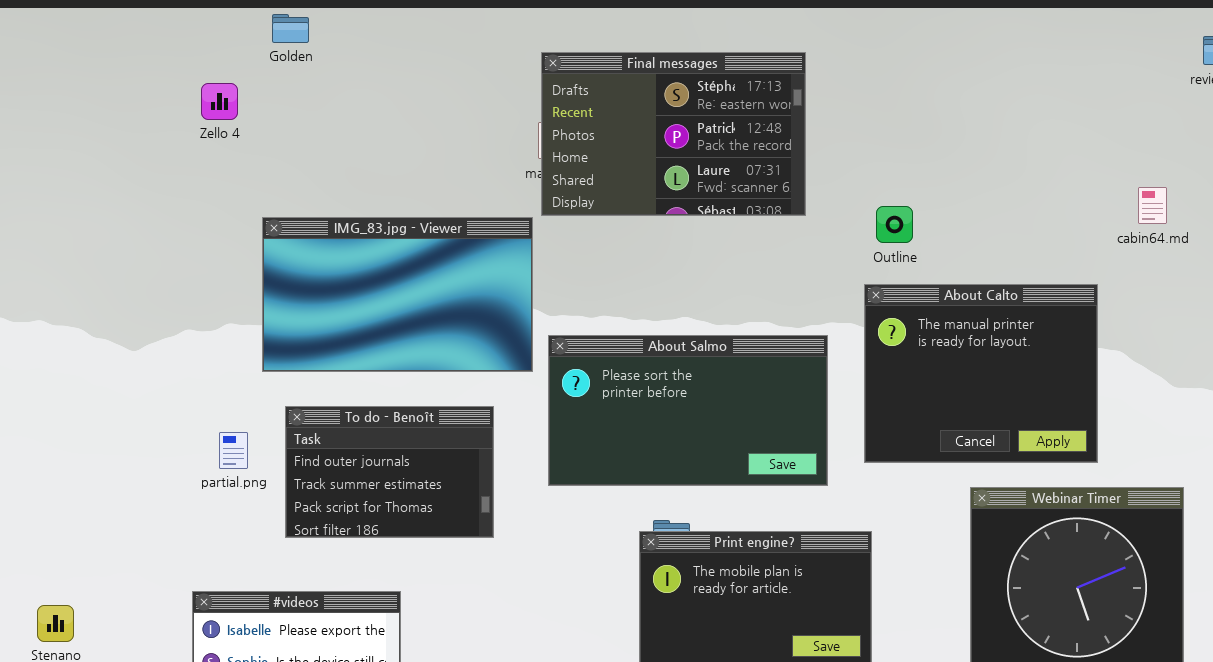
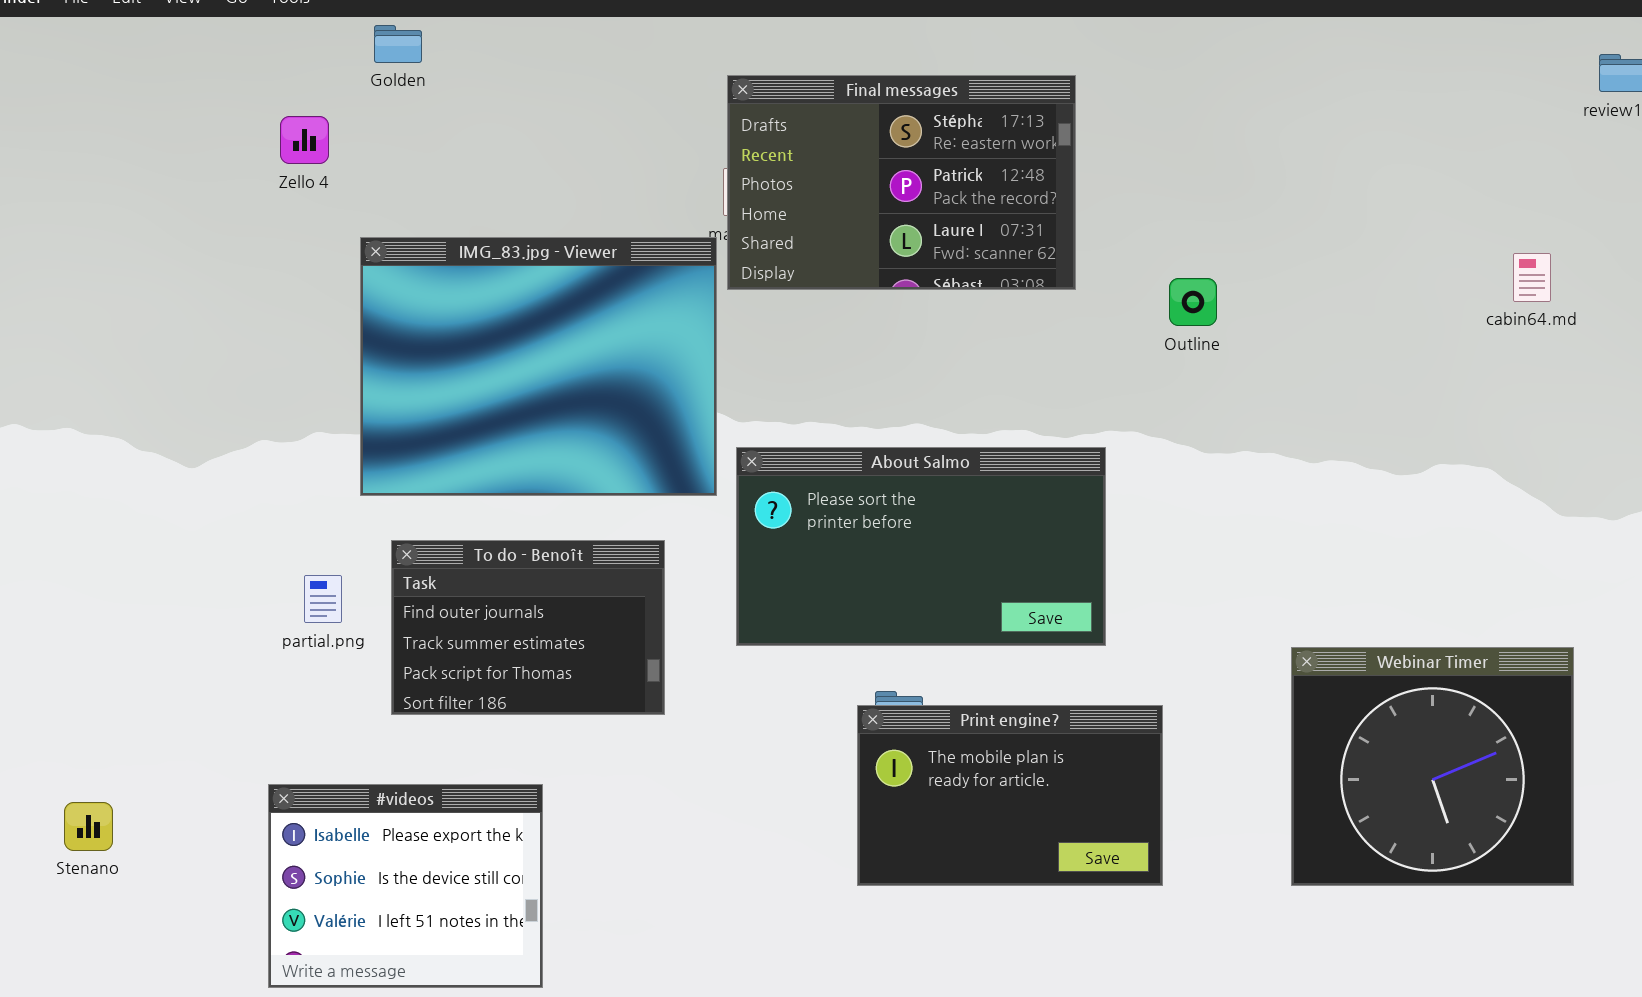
IMG_83.jpg - Viewer: [262,217,533,372] -> [360,237,717,496], resized
About Calto: [864,284,1098,463] -> none, closed

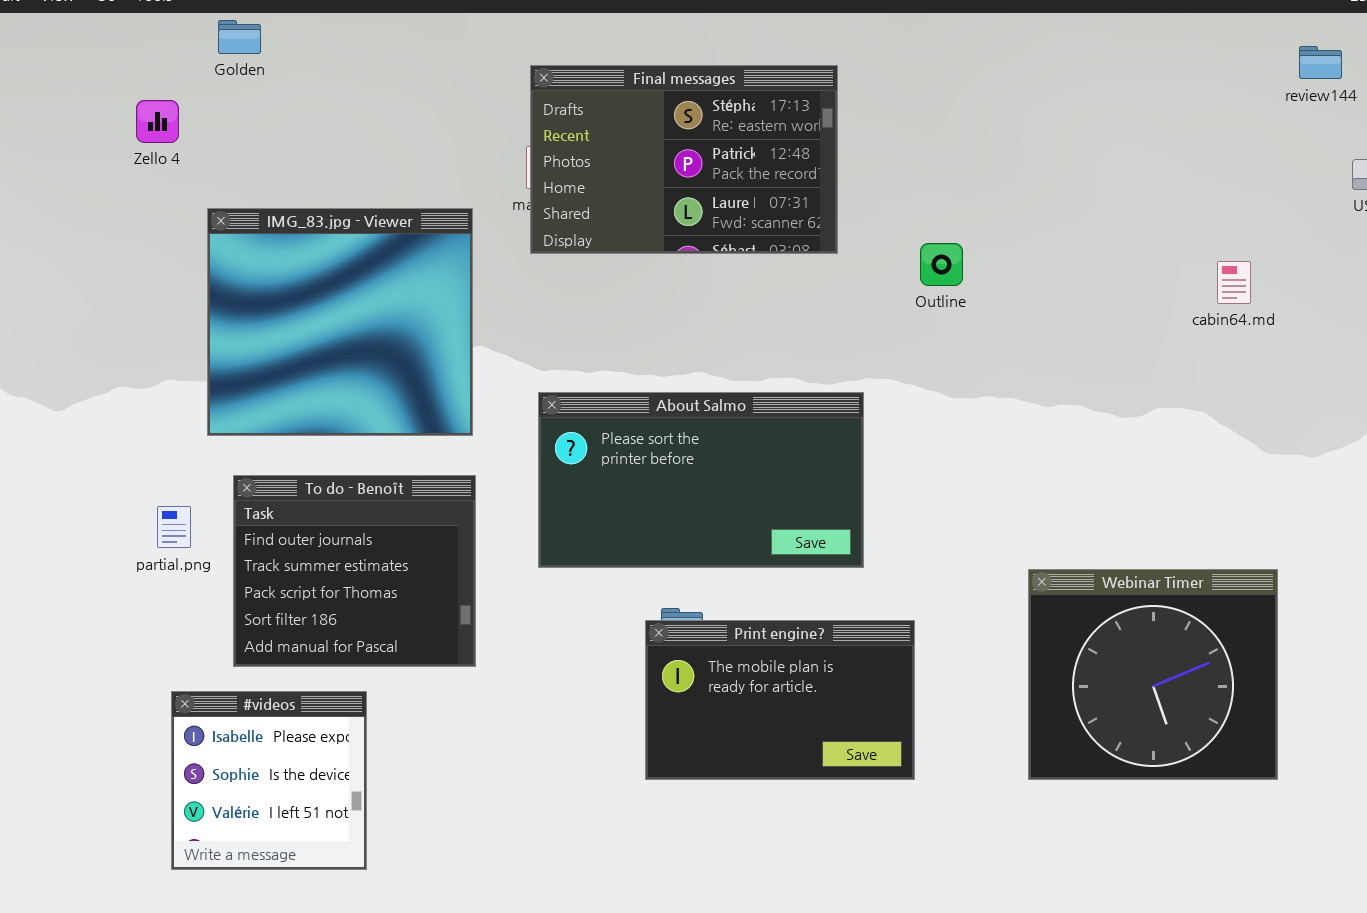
IMG_83.jpg - Viewer: [360,237,717,496] -> [207,208,473,436], resized
cabin64.md: [1513,253,1551,302] -> [1217,261,1251,304], moved
To do - Benoît: [391,540,665,715] -> [233,475,476,667], resized
#videos: [268,784,543,988] -> [171,691,367,870], resized

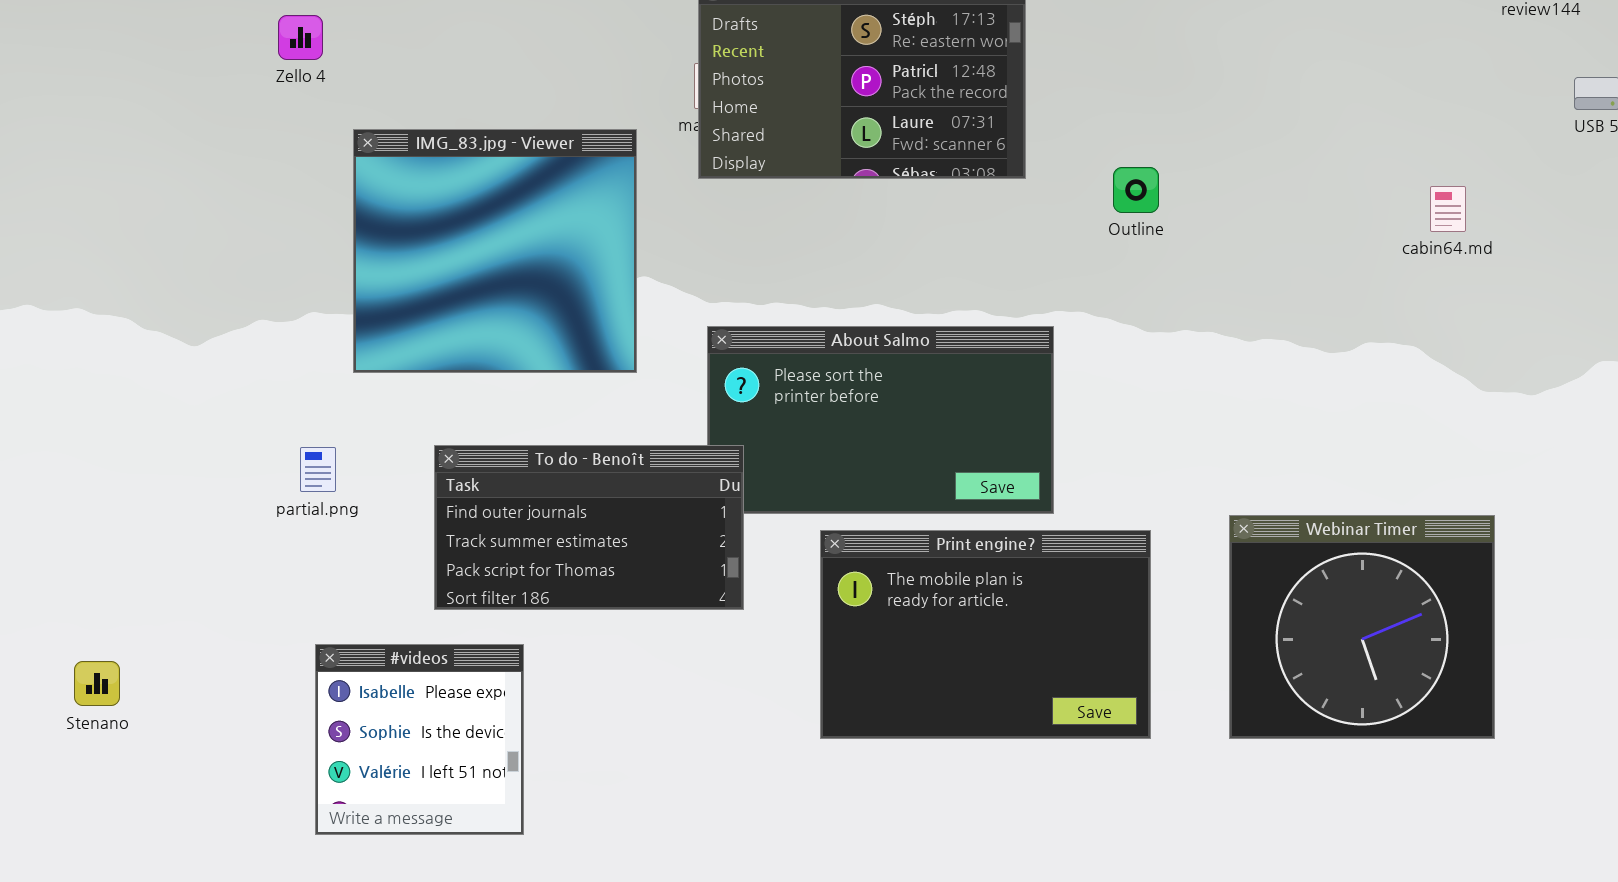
To do - Benoît: [233,475,476,667] -> [434,445,744,610], moved, resized
Print engine?: [645,620,915,780] -> [820,530,1151,739], resized

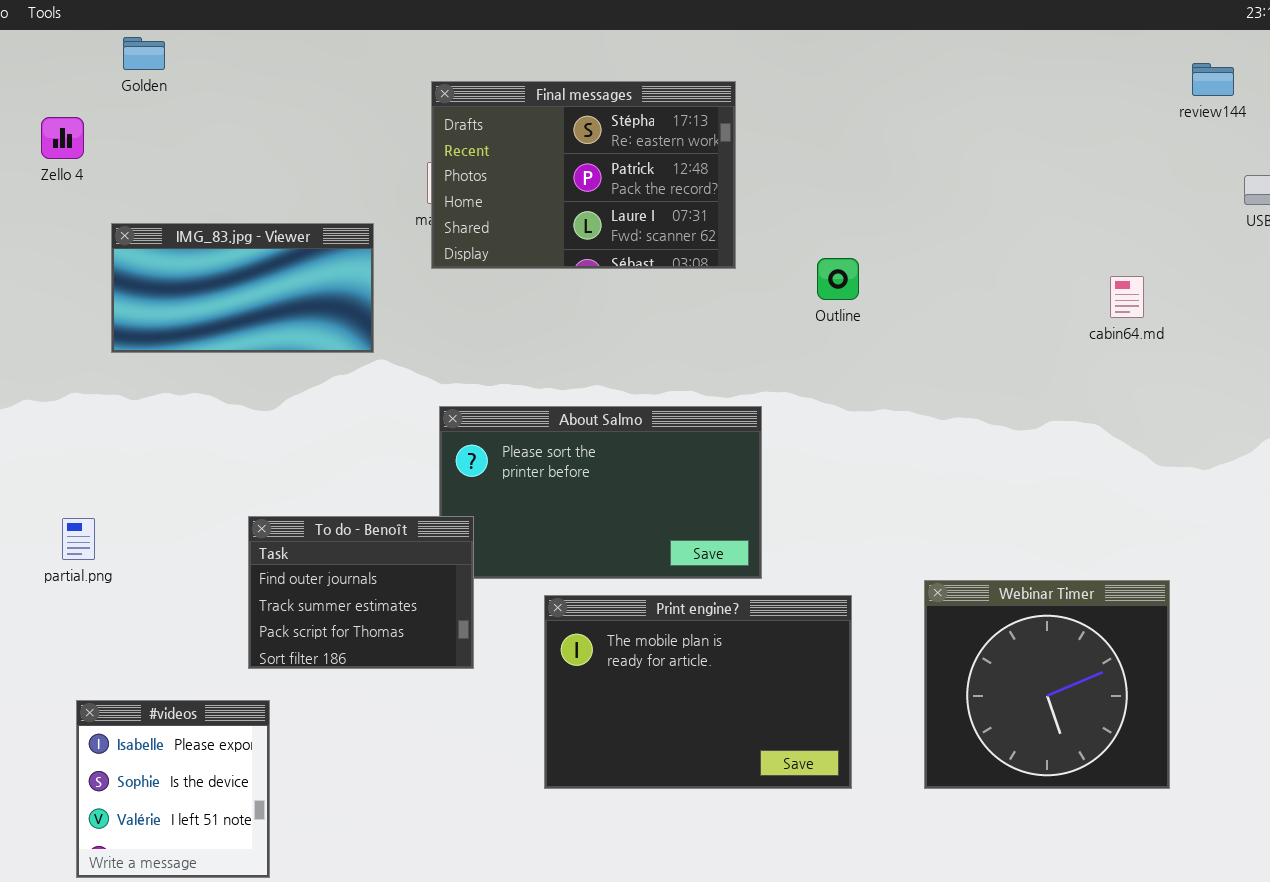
IMG_83.jpg - Viewer: [353,129,637,373] -> [111,223,374,353], resized
To do - Benoît: [434,445,744,610] -> [248,516,474,669], resized

